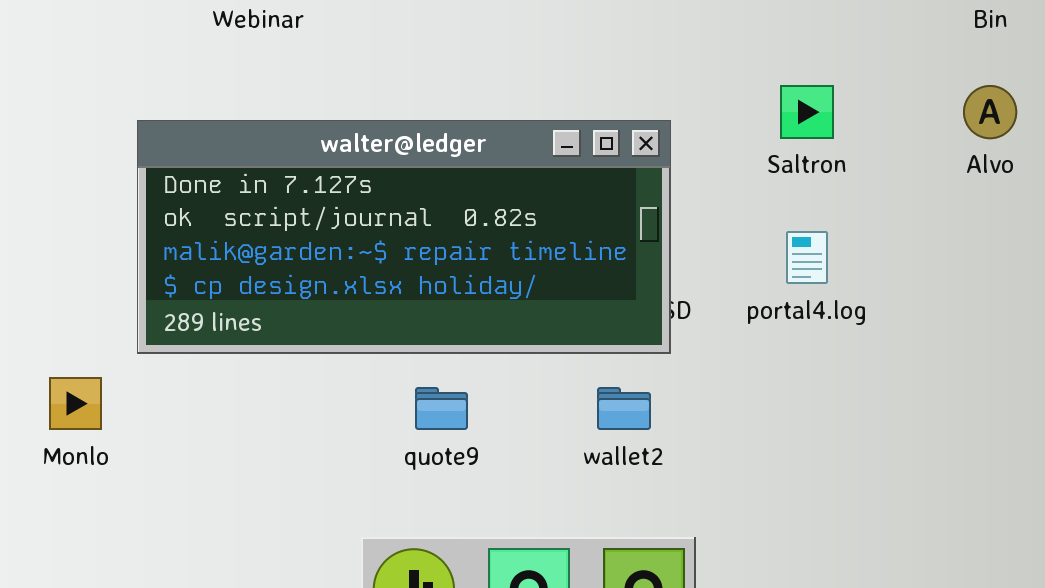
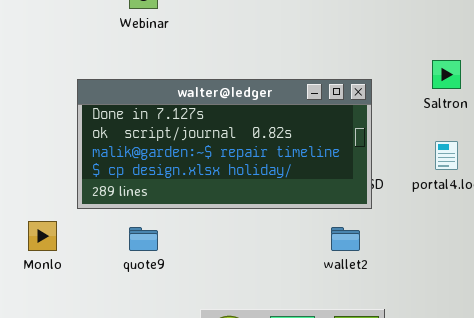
quote9: [415,387,468,430] -> [129,227,158,251], moved

